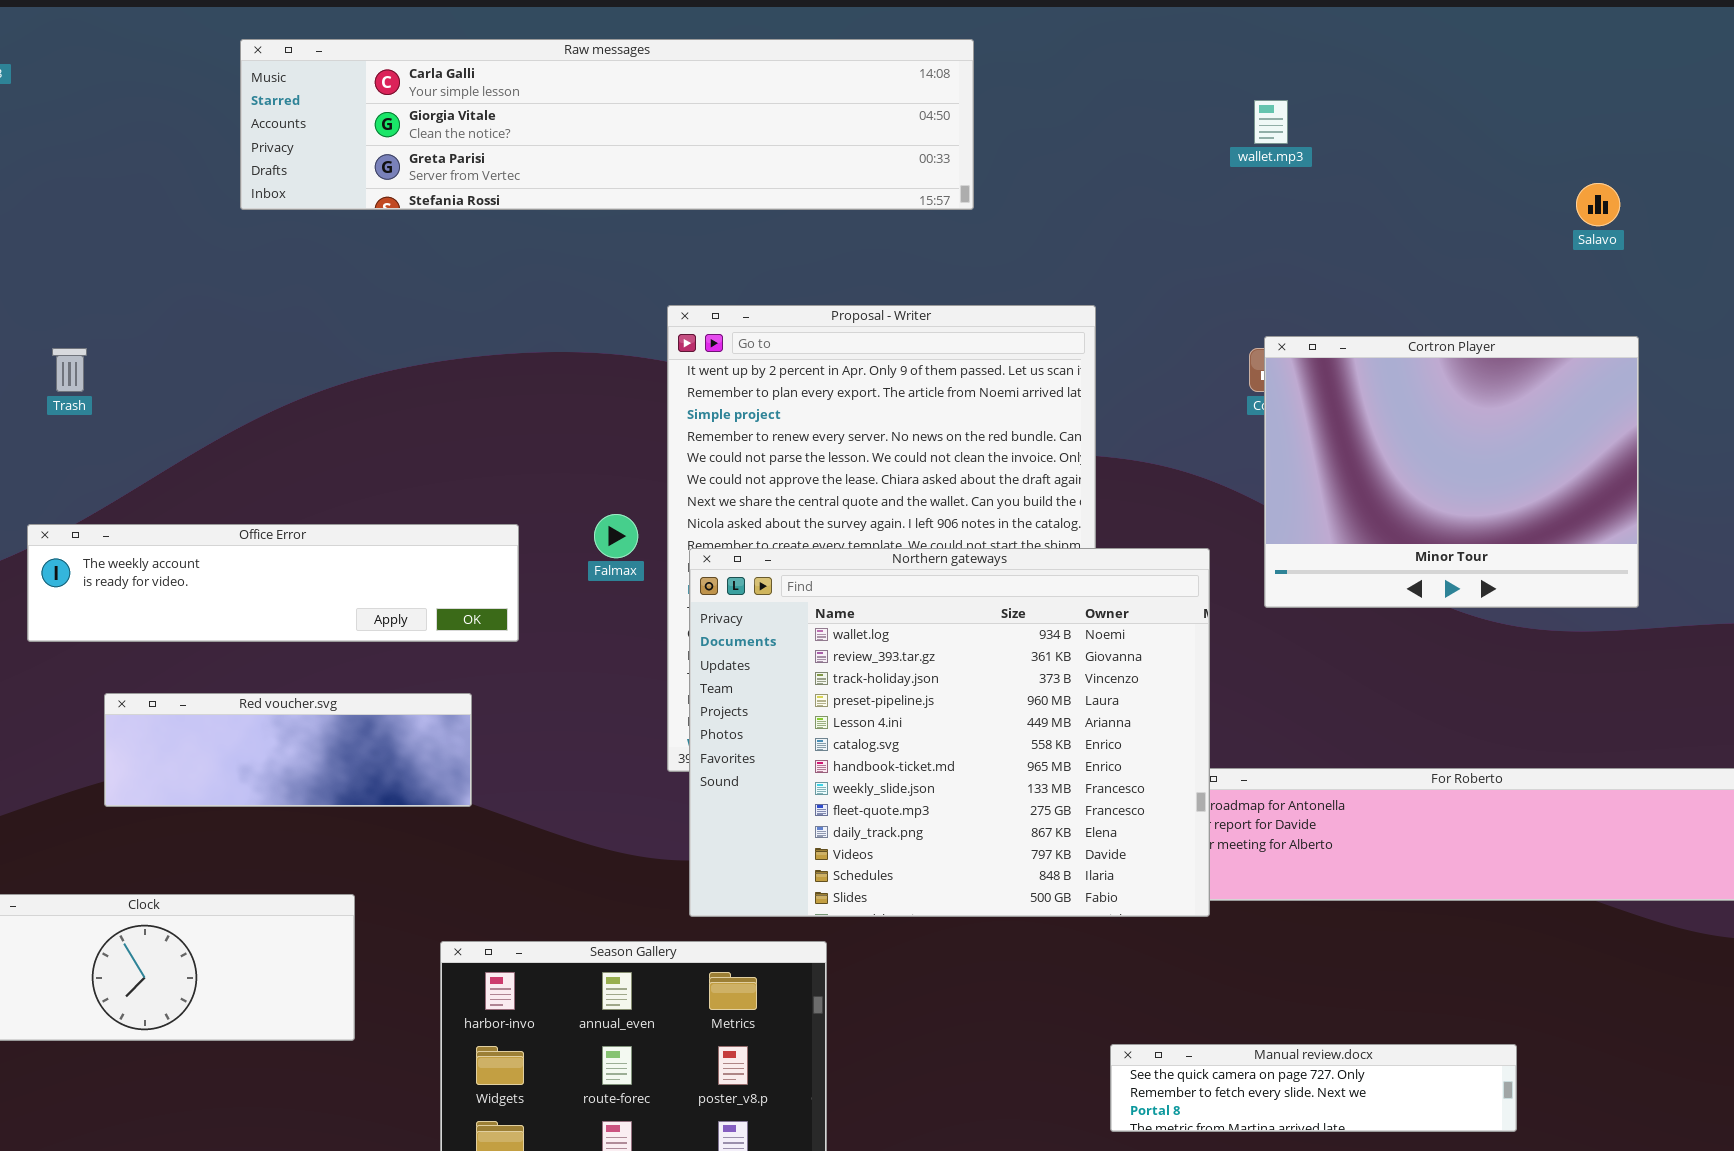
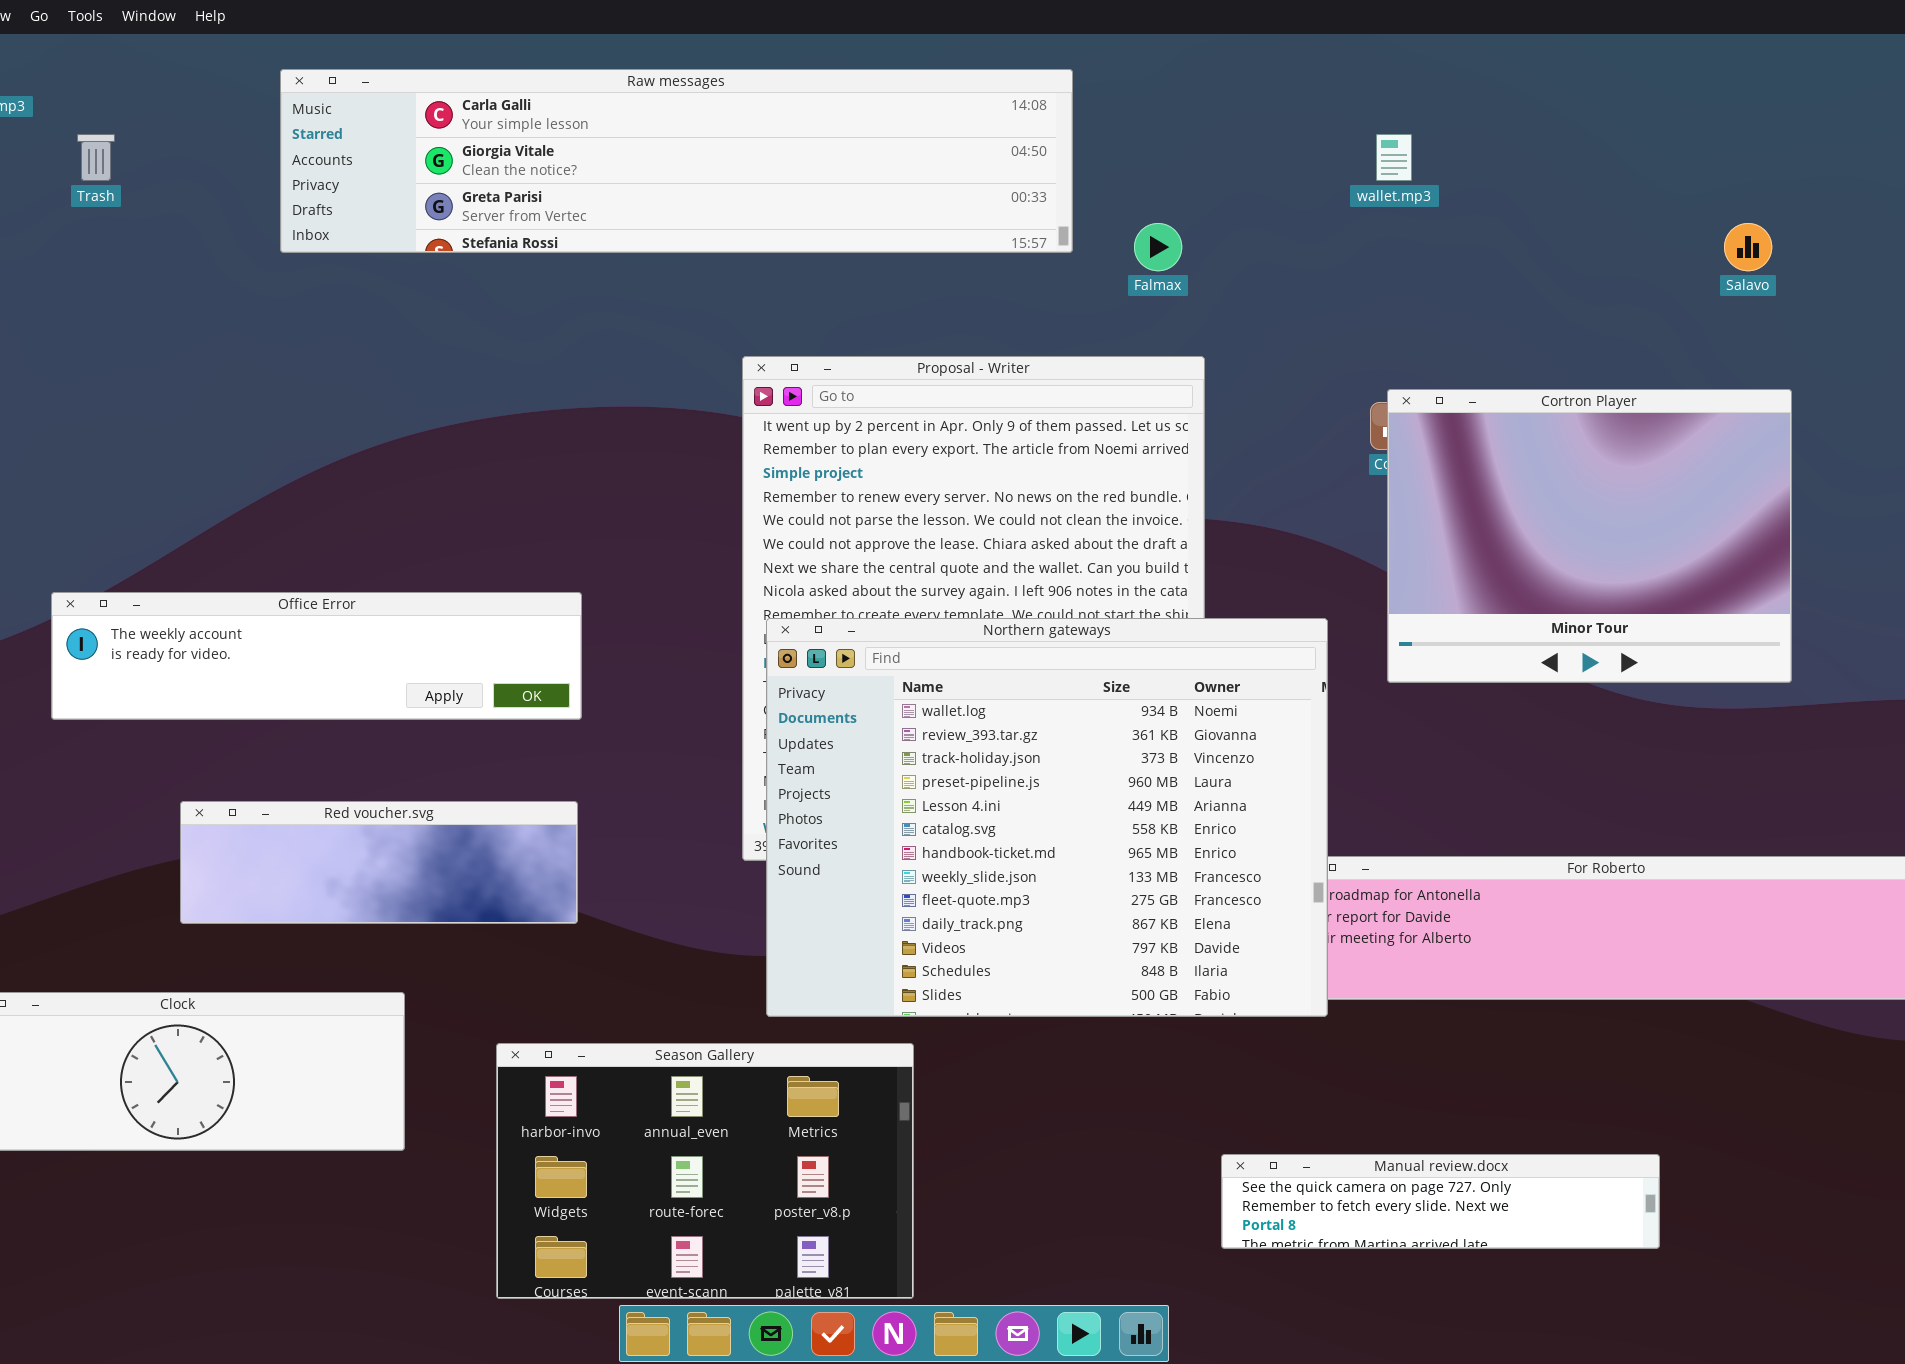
Trash: [52,348,87,392] -> [77,134,115,181], moved
Falmax: [594,514,638,558] -> [1134,223,1182,271], moved
Red voucher.svg: [104,693,472,807] -> [180,801,578,924], moved

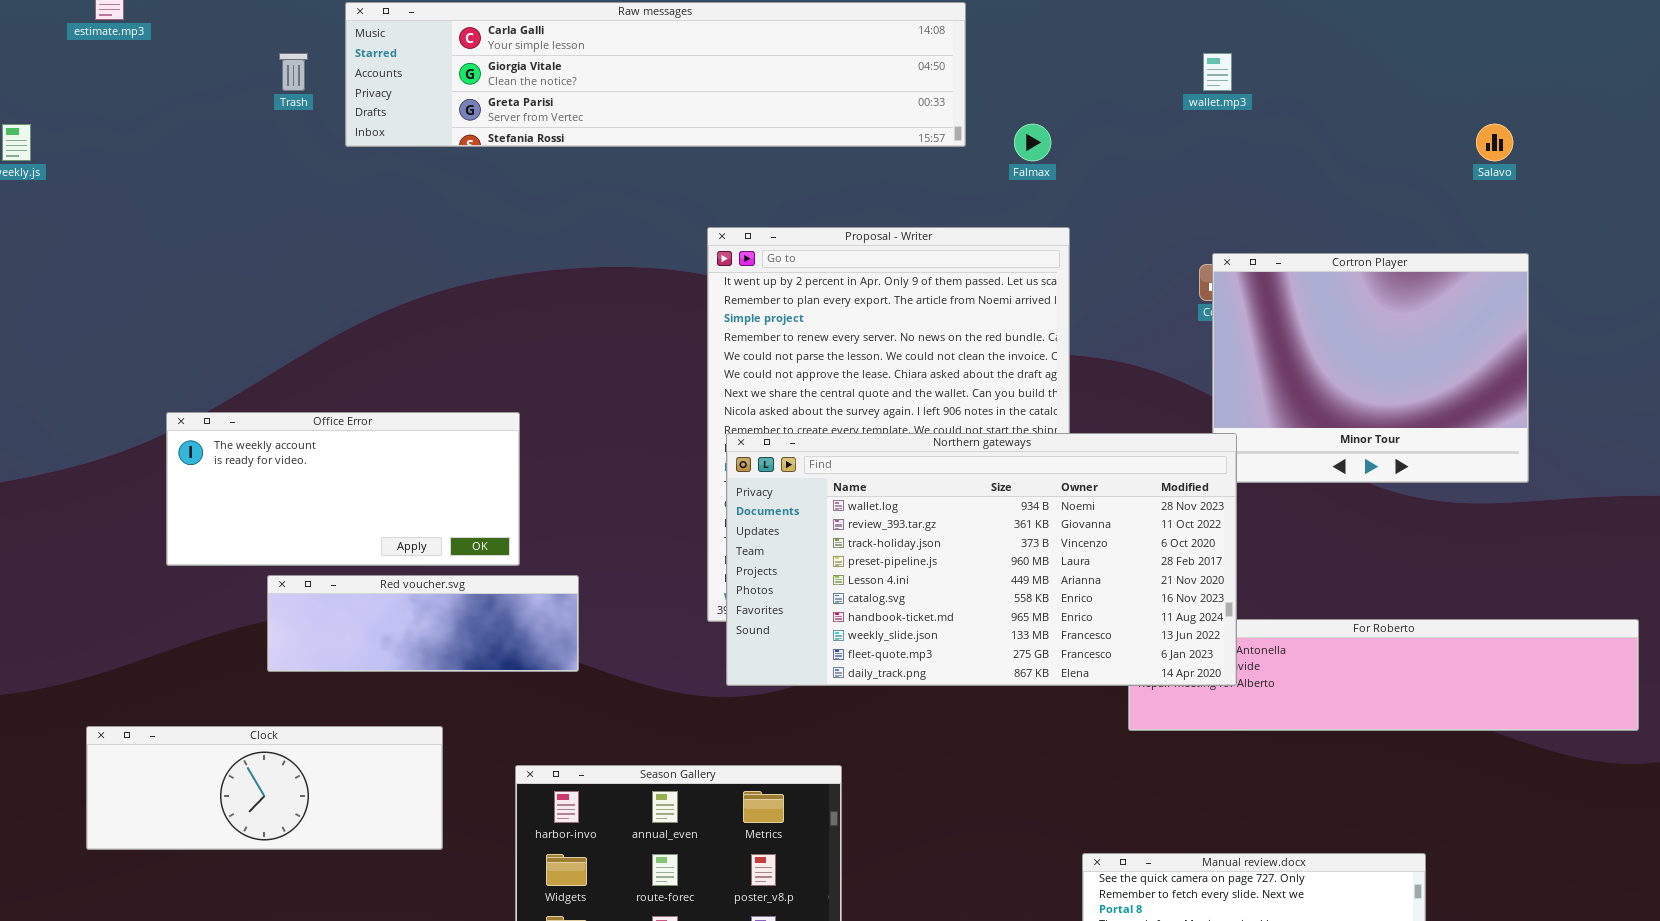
Trash: [77,134,115,181] -> [279,53,308,91], moved
Office Error: [51,592,582,720] -> [166,412,520,566], resized
Northern gateways: [766,618,1328,1017] -> [726,433,1237,686], resized

